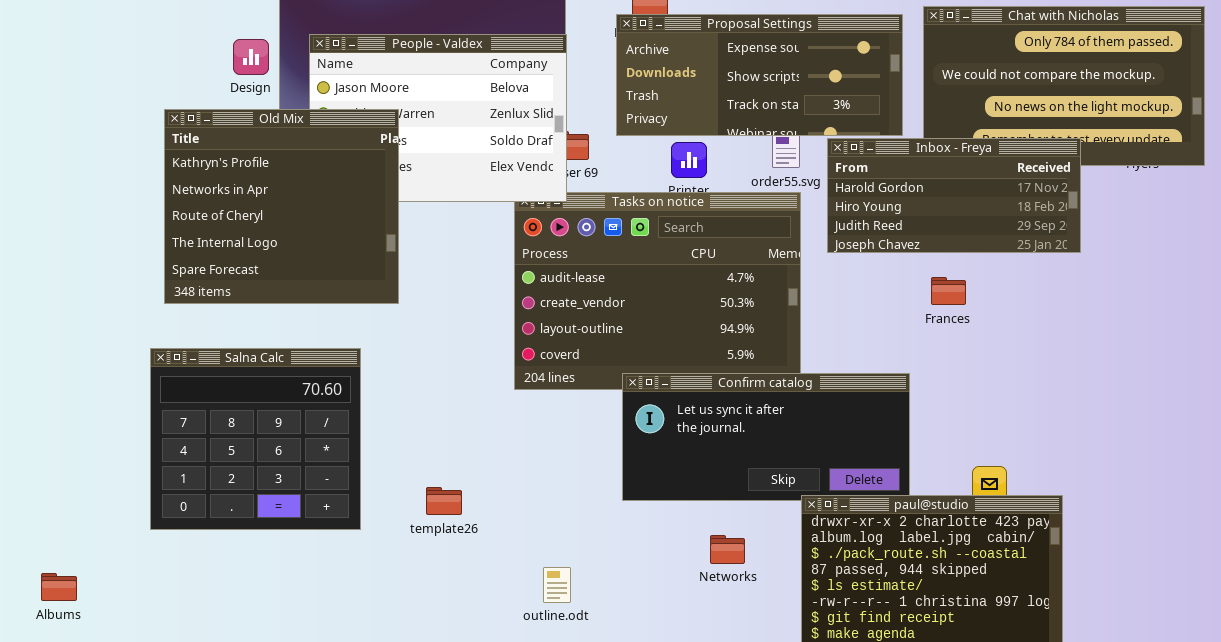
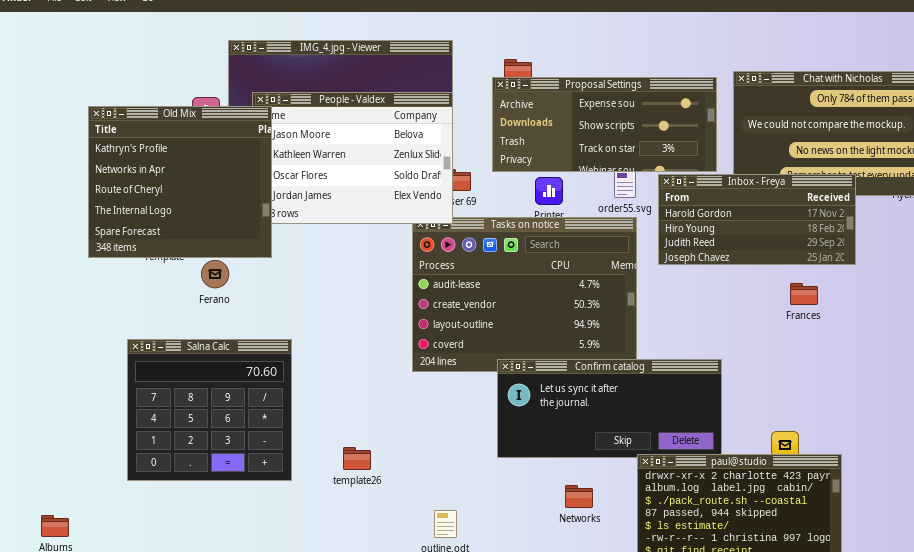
Old Mix: [164,109,399,304] -> [88,106,272,258], moved
Frances: [931,277,966,305] -> [790,283,818,305], moved

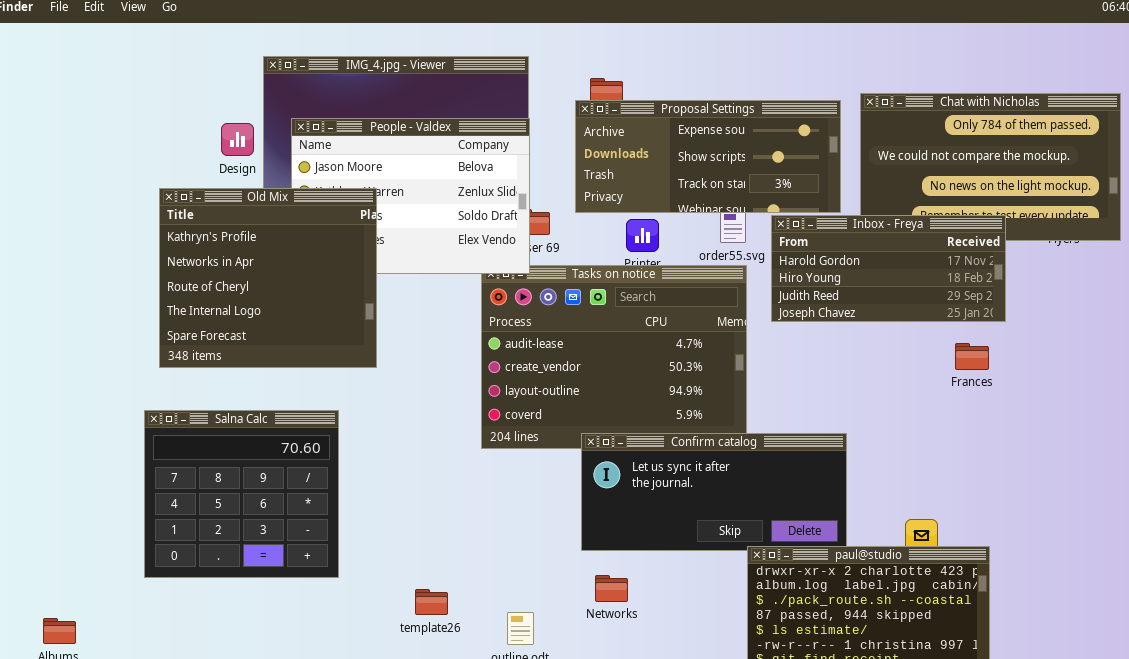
Old Mix: [88,106,272,258] -> [159,188,377,368], moved
Frances: [790,283,818,305] -> [955,343,989,370], moved
template26: [343,447,371,470] -> [415,589,448,615], moved
Networks: [565,485,593,508] -> [595,575,628,602], moved

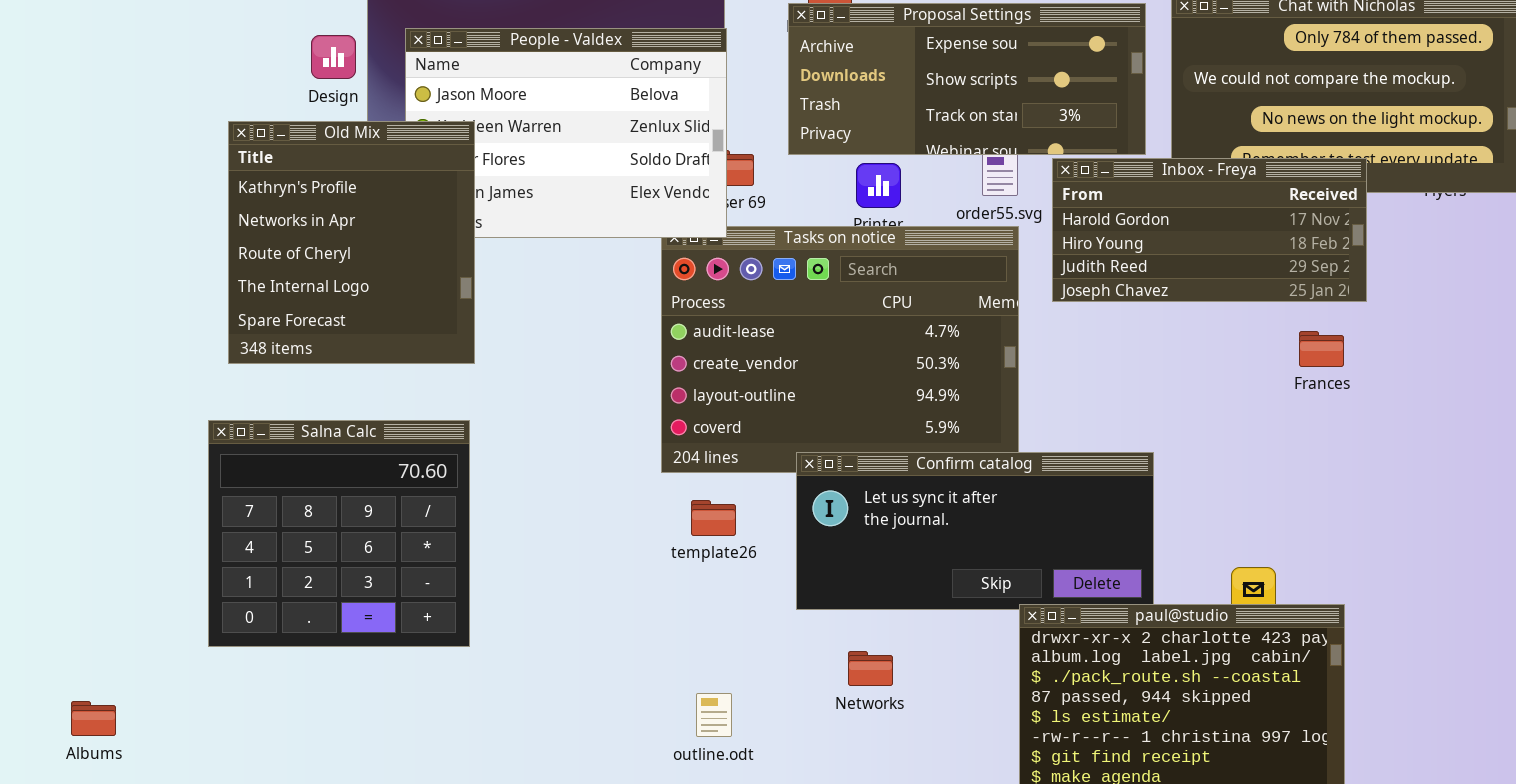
Old Mix: [159,188,377,368] -> [228,121,475,364], resized
Networks: [595,575,628,602] -> [848,651,893,686], moved
template26: [415,589,448,615] -> [691,500,736,536], moved

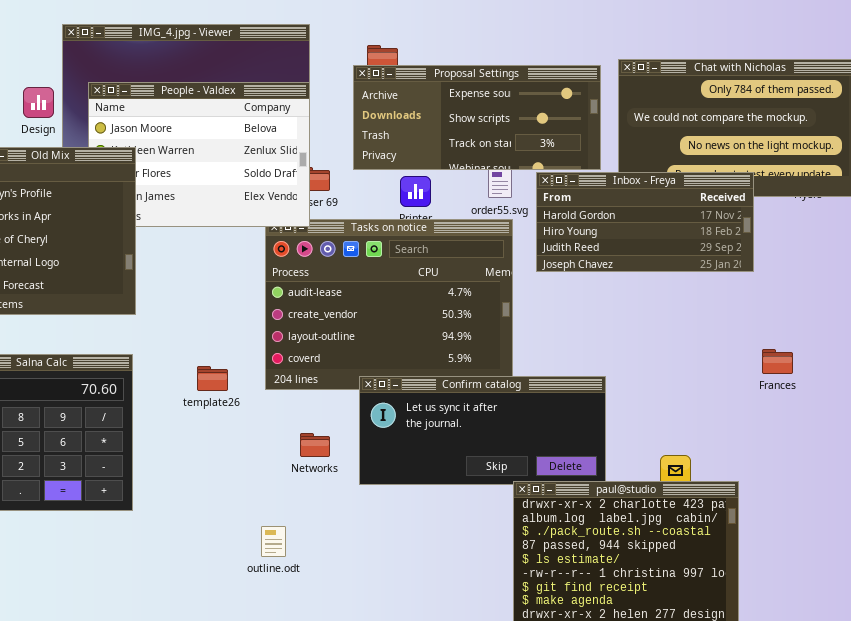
Frances: [1299,331,1344,367] -> [762,349,793,374], moved
template26: [691,500,736,536] -> [197,366,228,391], moved
Networks: [848,651,893,686] -> [300,433,330,457], moved
outline.odt: [696,693,732,737] -> [261,526,286,557], moved

